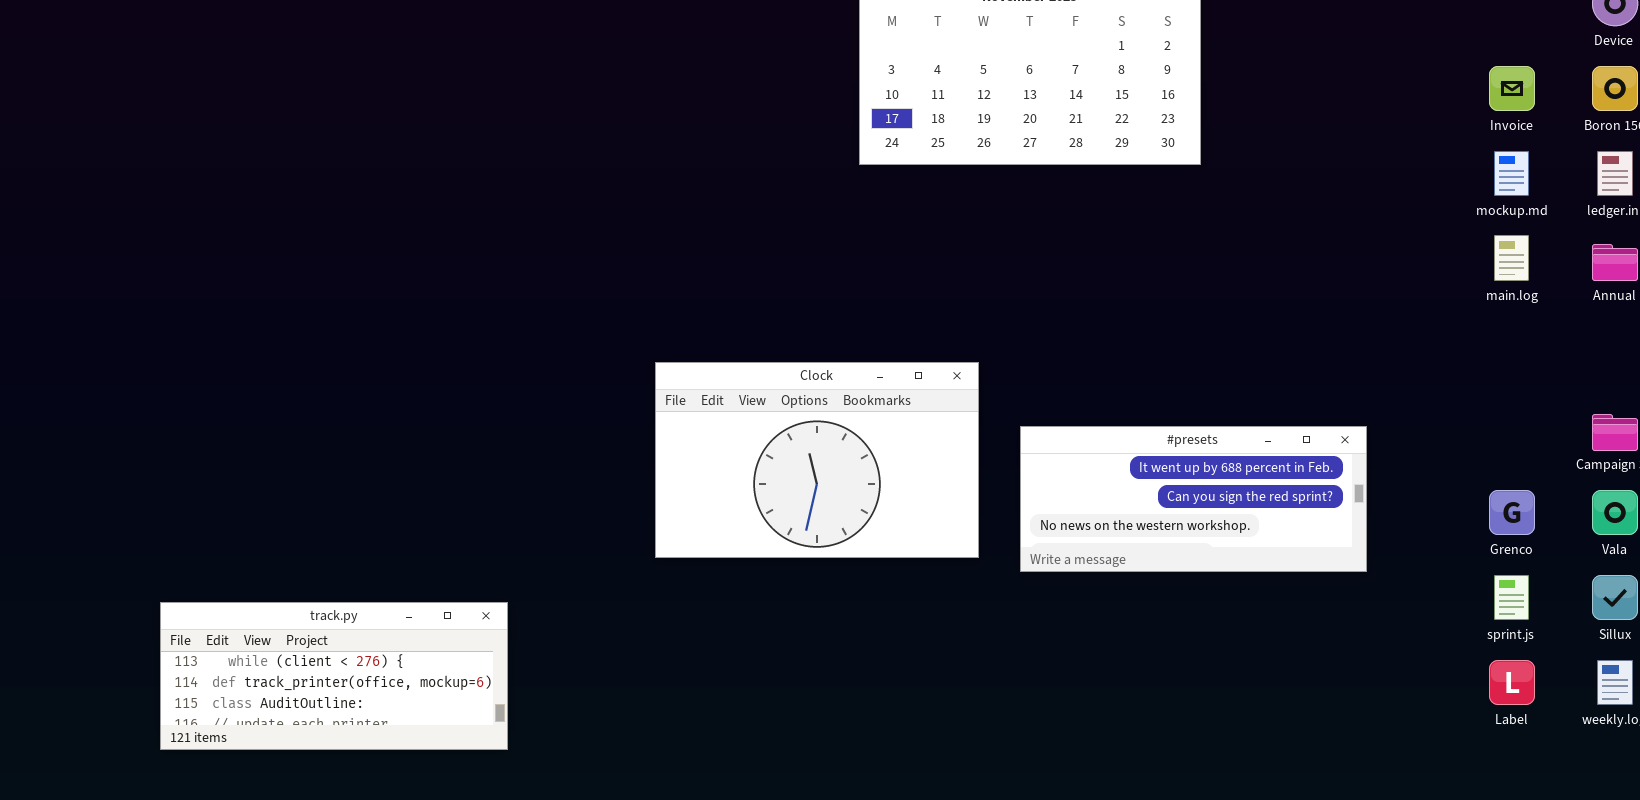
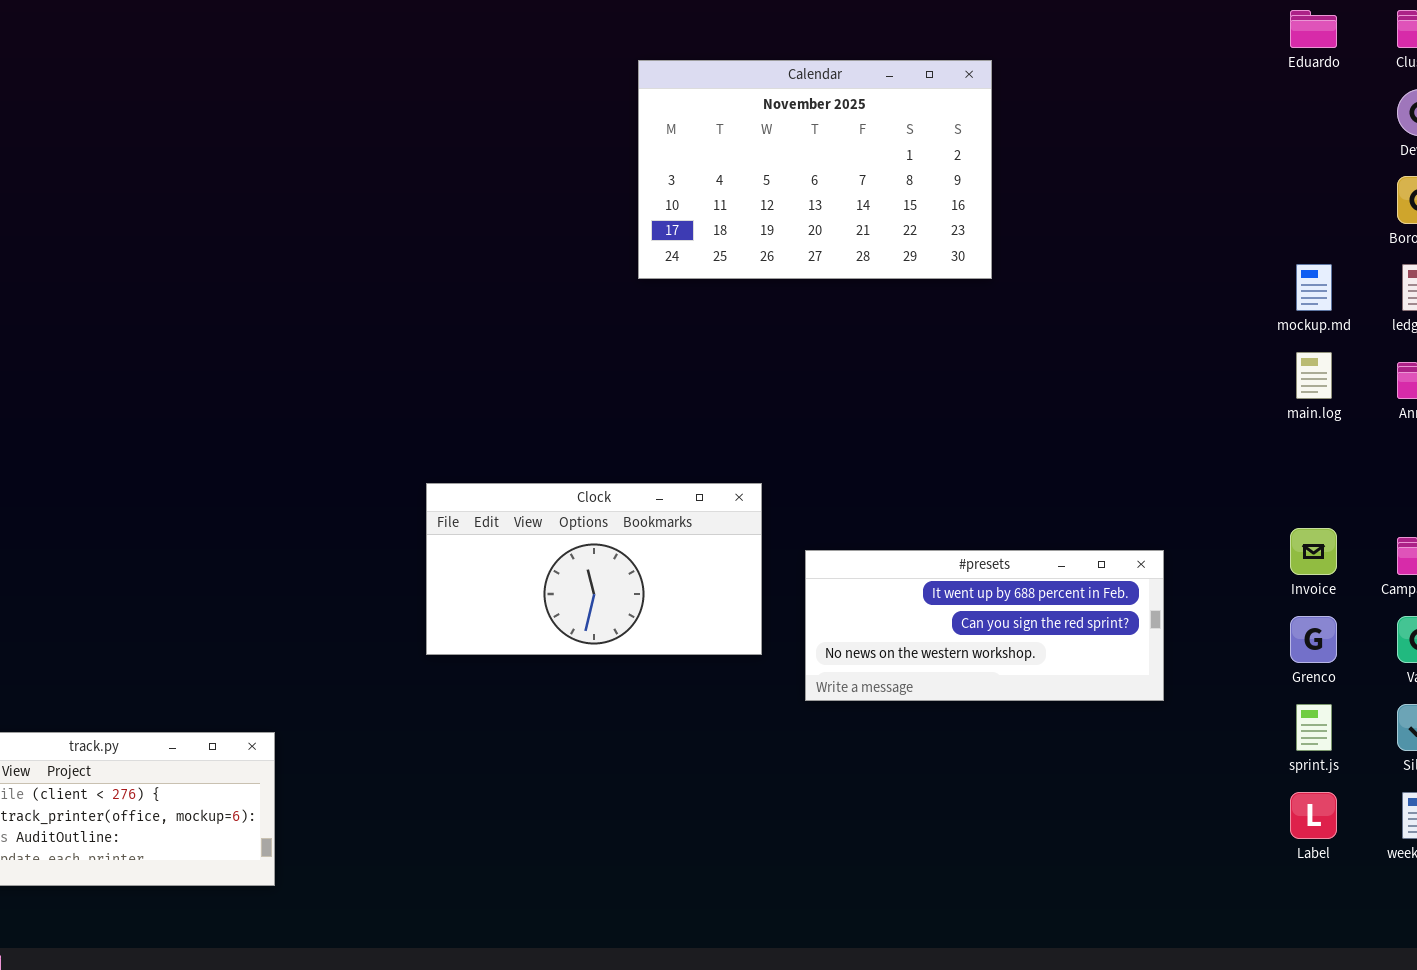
Invoice: [1489,66,1535,111] -> [1290,528,1337,575], moved
Clock: [655,362,979,558] -> [426,483,762,655], resized

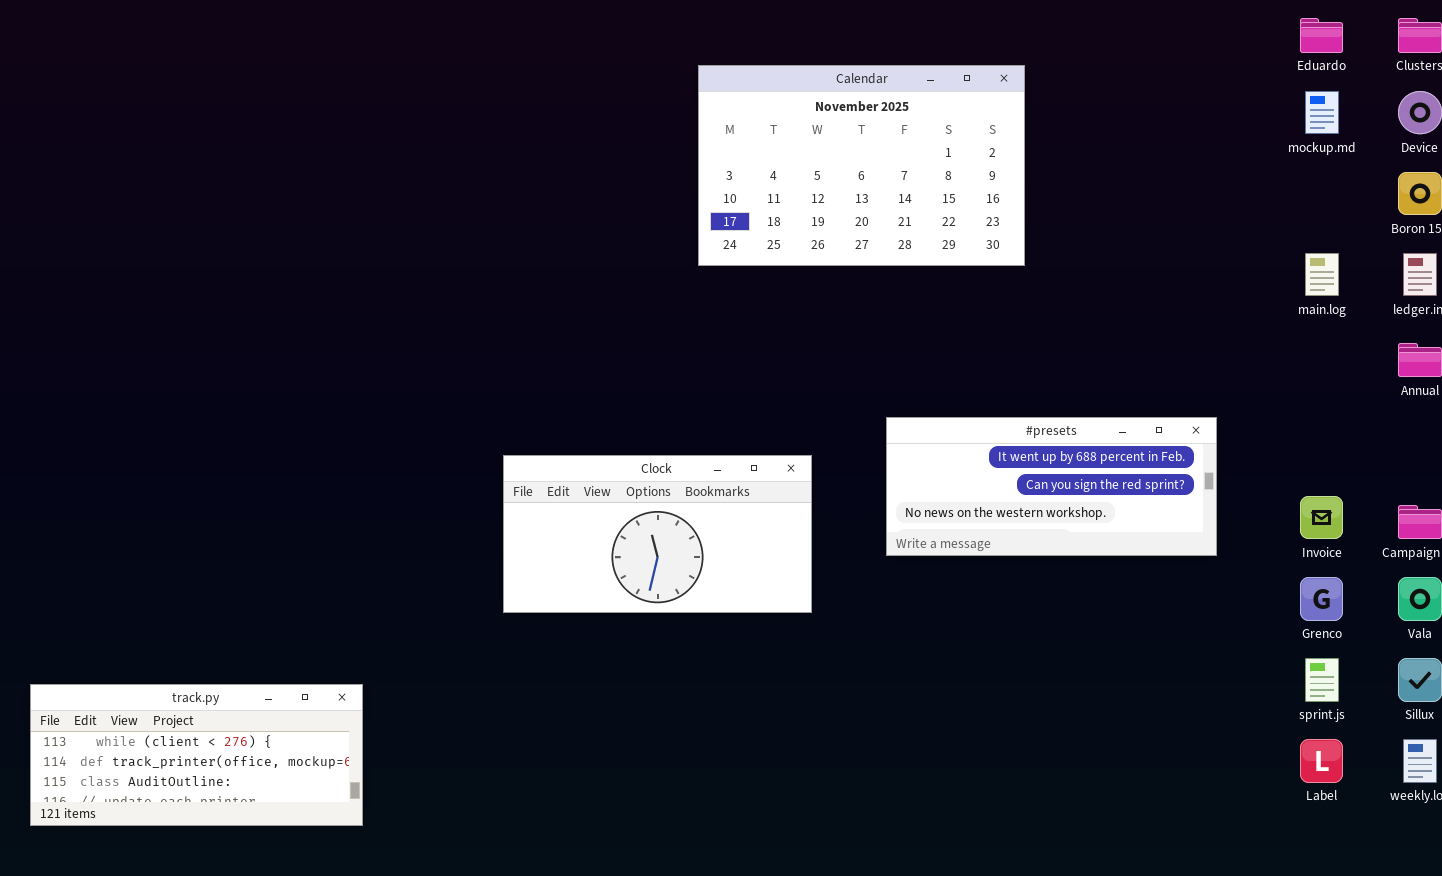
mockup.md: [1296,264,1332,311] -> [1305,91,1339,134], moved
main.log: [1296,352,1332,399] -> [1305,253,1339,296], moved
#presets: [805,550,1164,701] -> [886,417,1217,556], moved

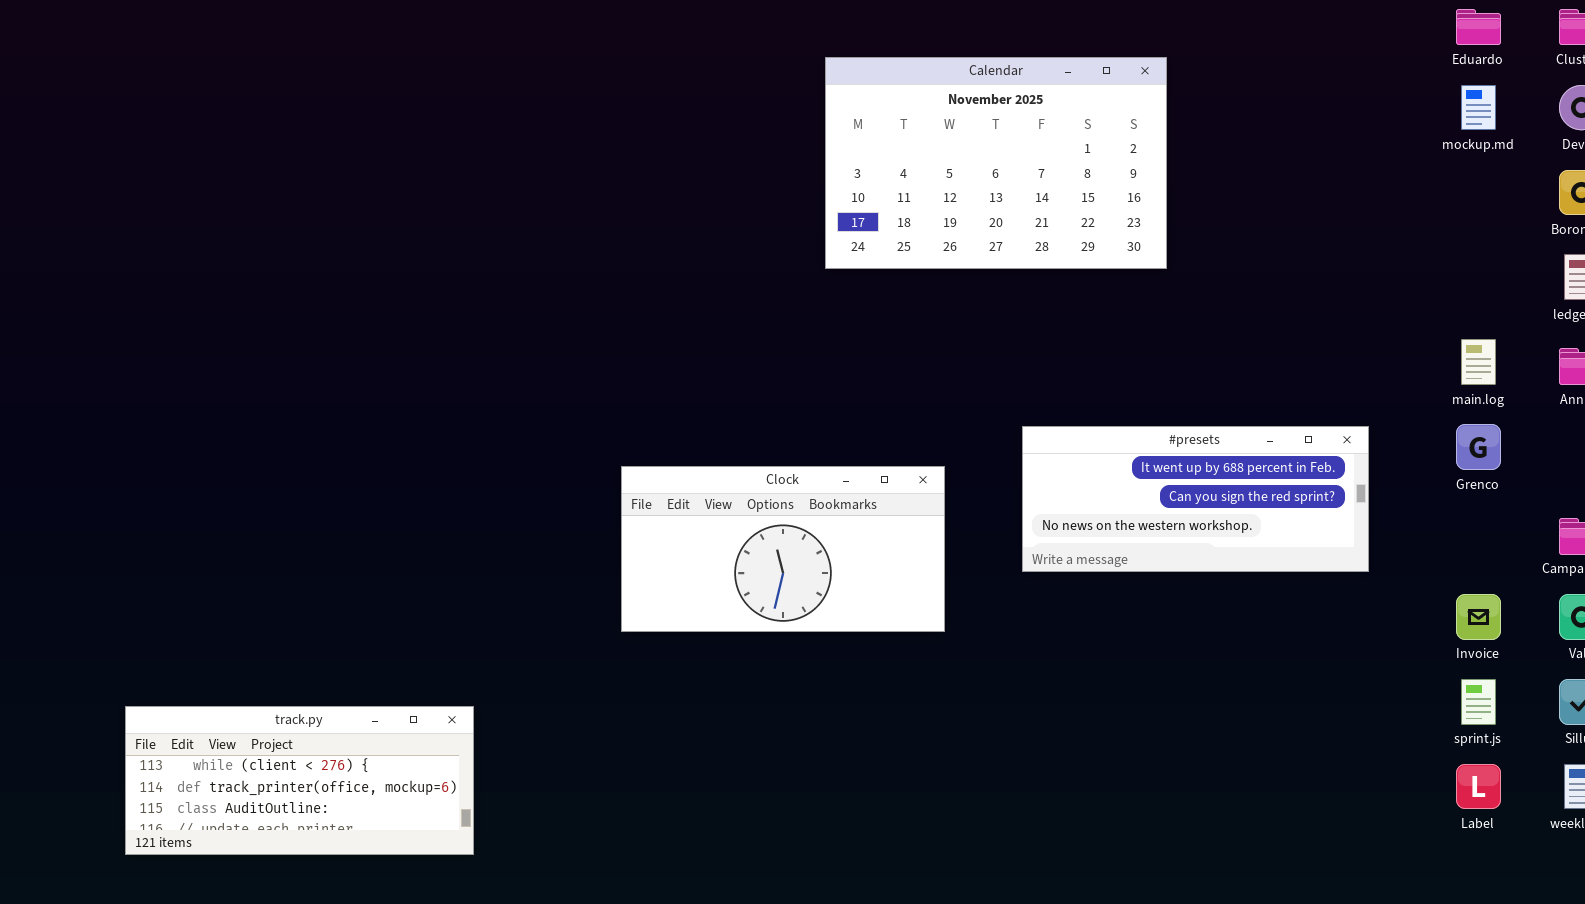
main.log: [1305,253,1339,296] -> [1461,339,1496,385], moved
Invoice: [1300,496,1343,539] -> [1456,594,1501,640], moved
Grenco: [1300,577,1343,621] -> [1456,424,1501,470], moved

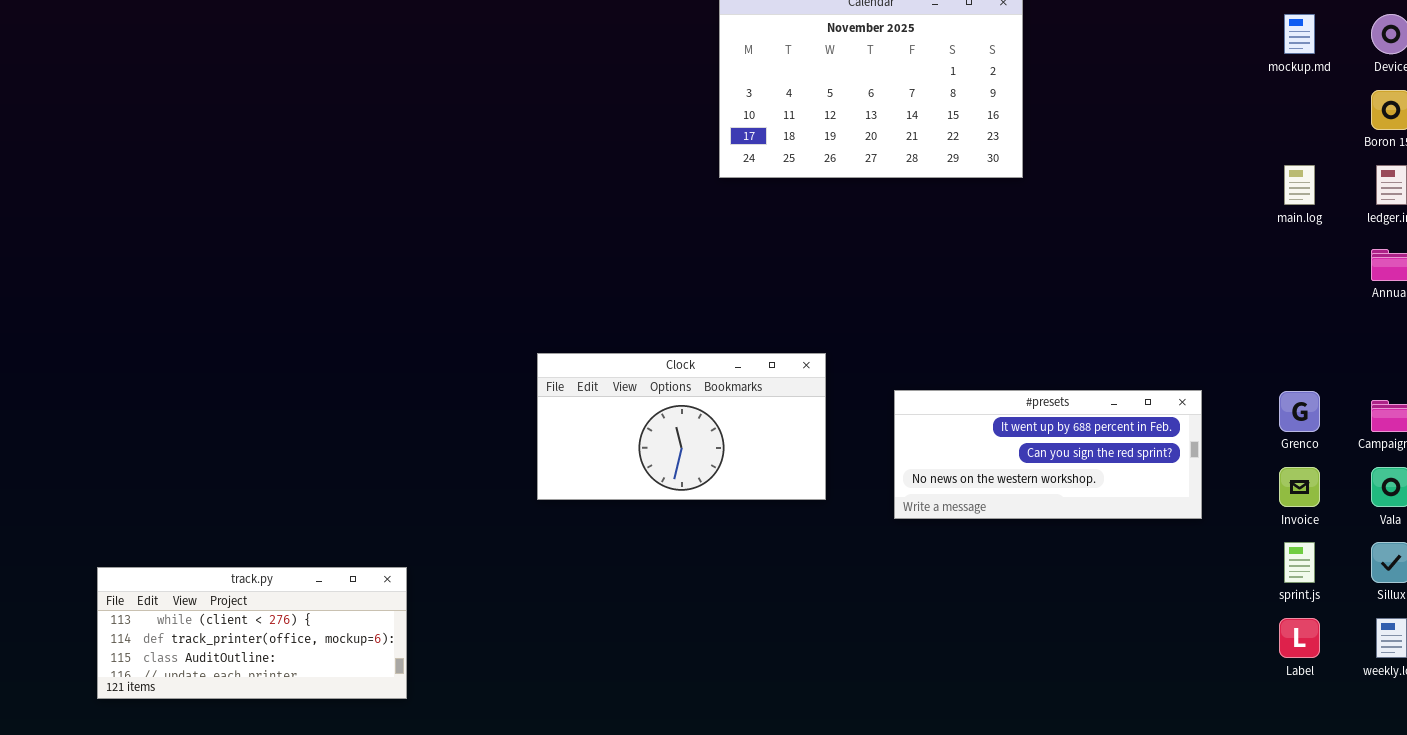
main.log: [1461,339,1496,385] -> [1284,165,1315,205], moved
Grenco: [1456,424,1501,470] -> [1279,391,1320,432], moved
#presets: [1022,426,1369,572] -> [894,390,1202,519], moved

